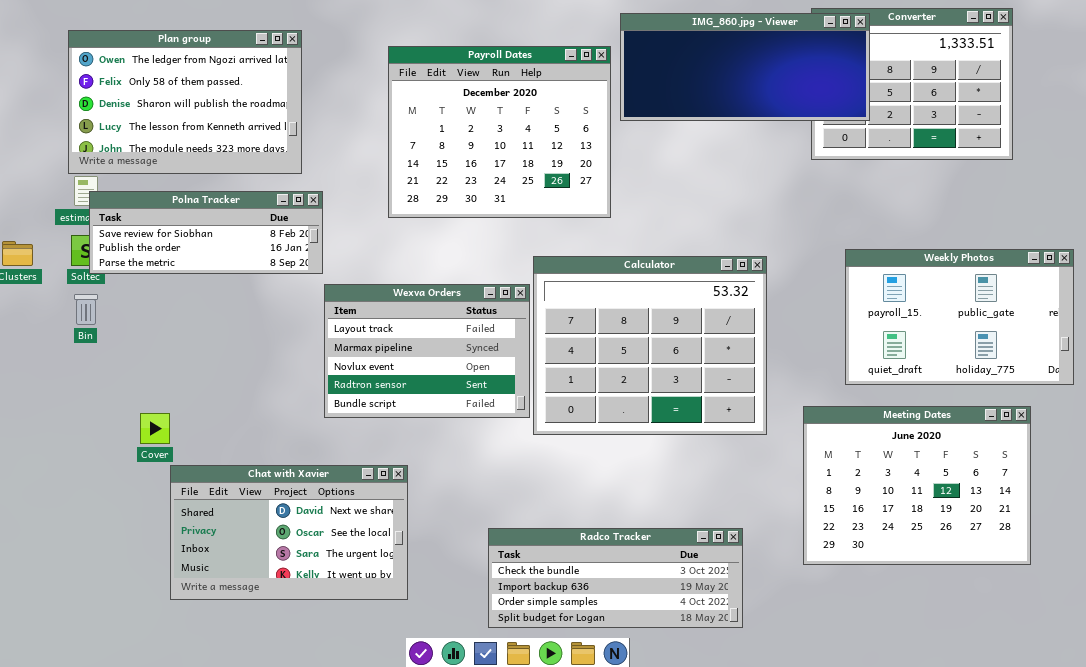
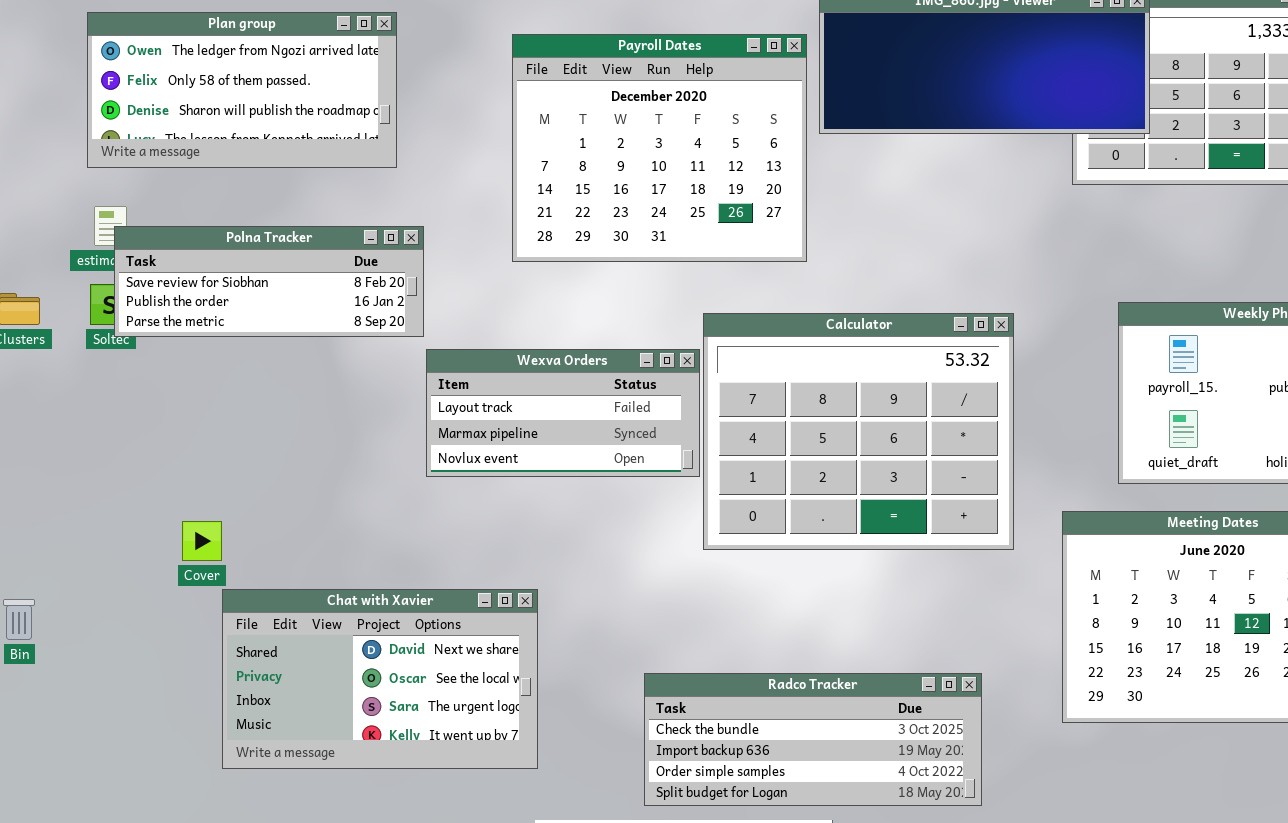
Plan group: [68,30,302,174] -> [87,12,397,168], resized
Wexva Orders: [324,284,530,418] -> [426,349,700,477], resized
Bin: [74,294,98,325] -> [3,599,35,640], moved

